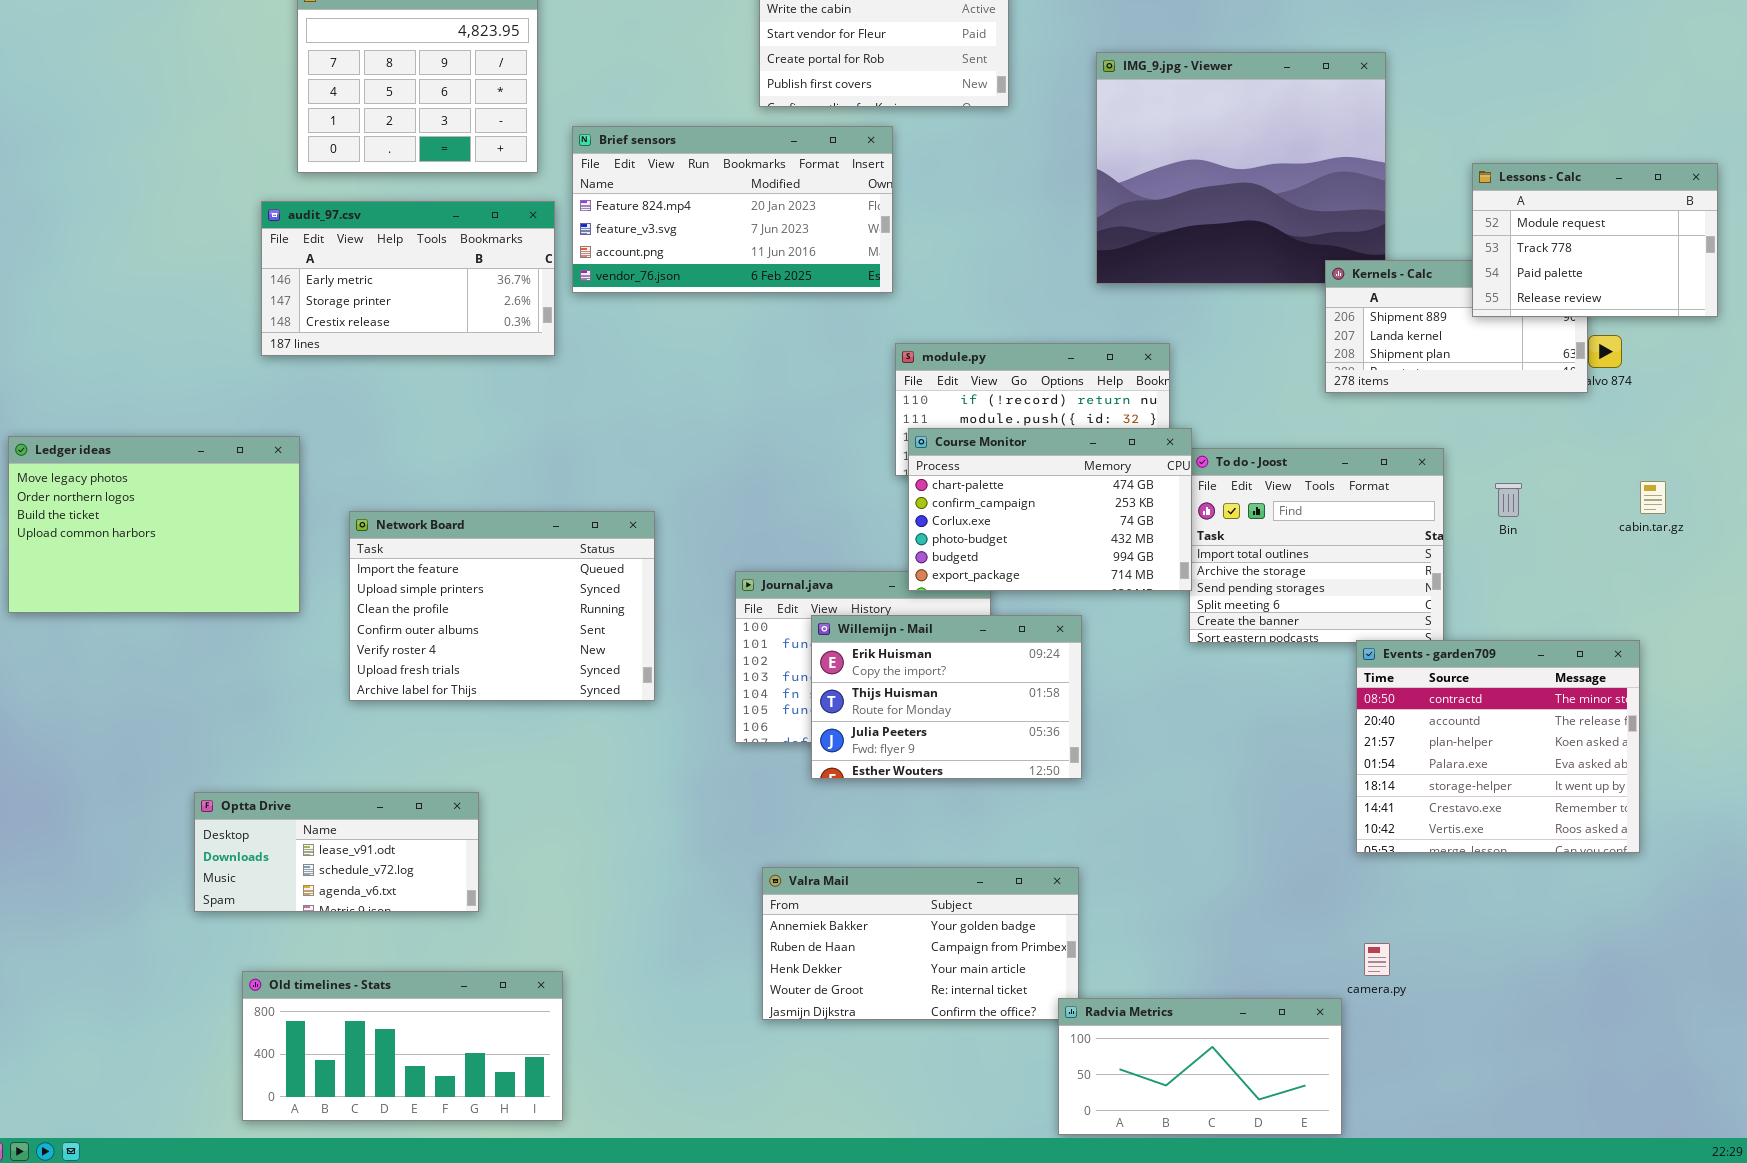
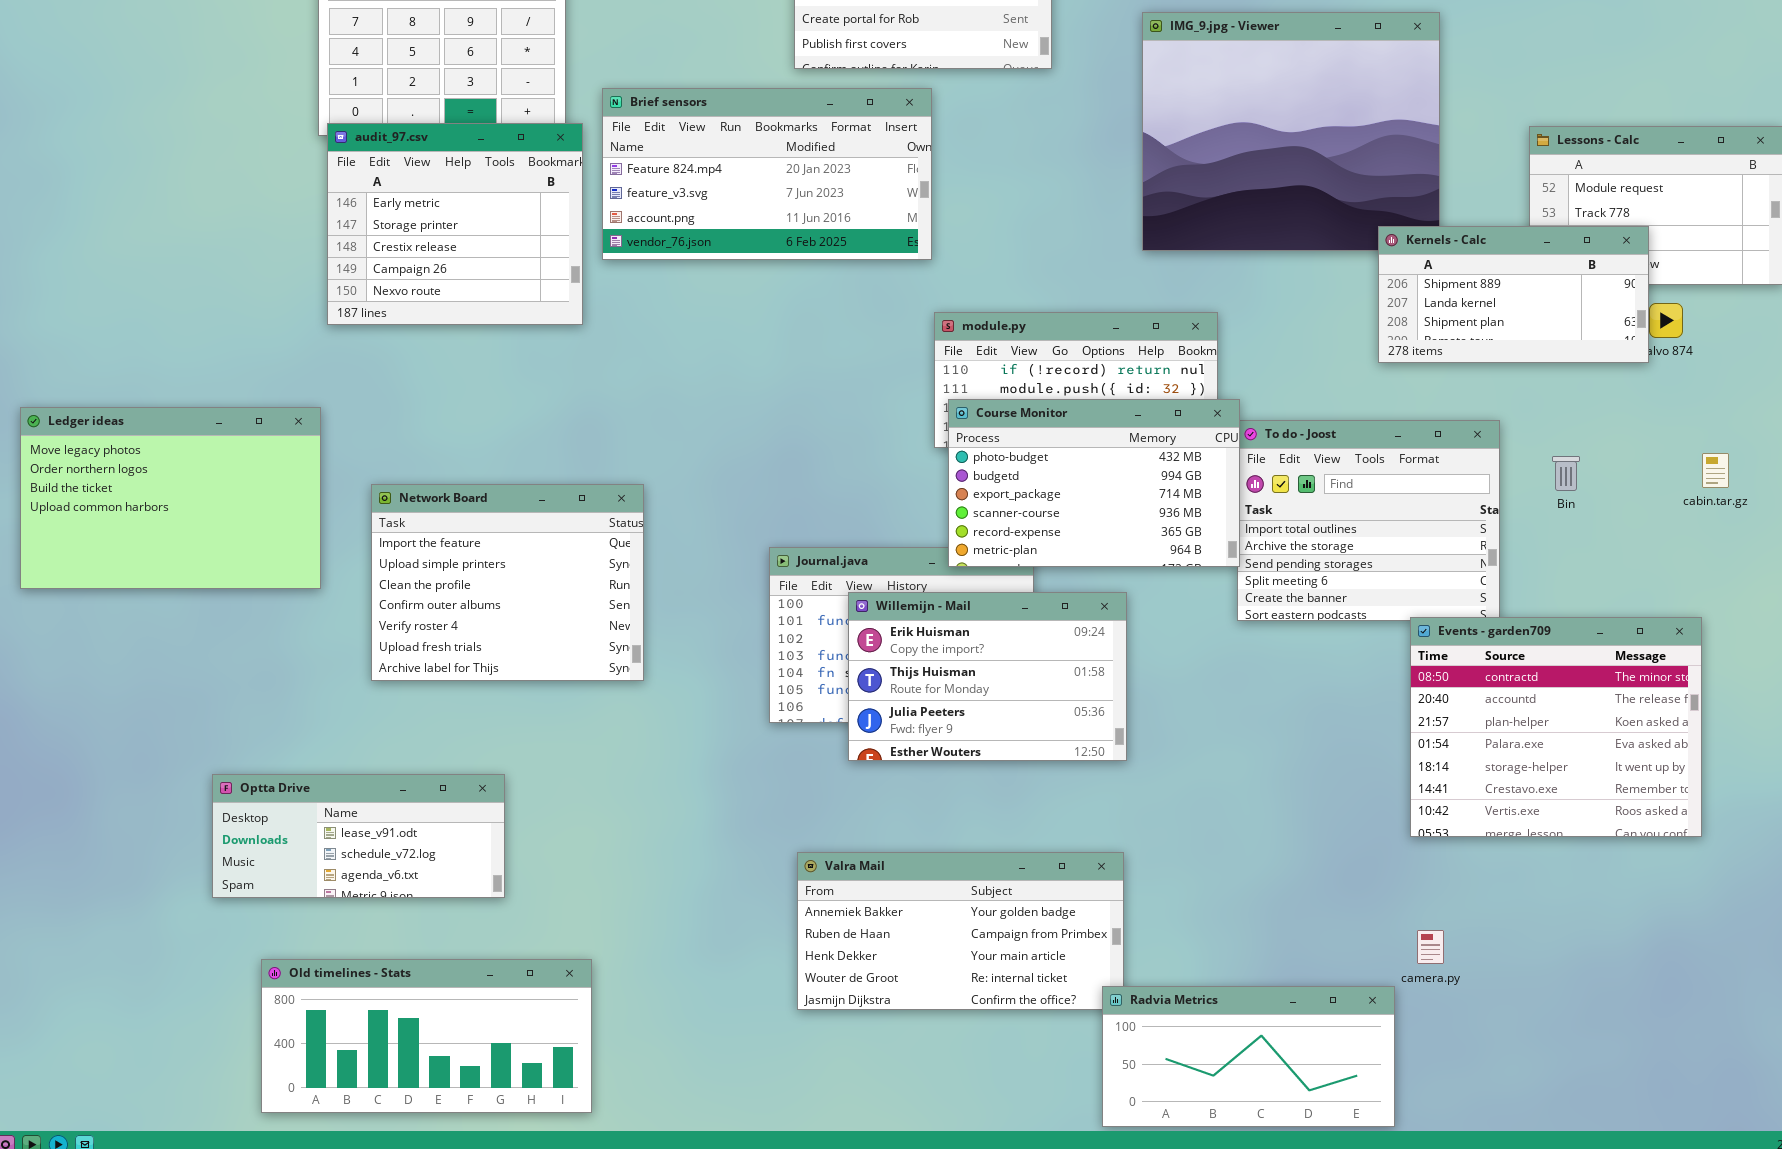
audit_97.csv: [261,201,555,356] -> [327,123,583,325], resized
Kernels - Calc: [1325,260,1588,393] -> [1378,226,1649,363], raised
Course Monitor: [908,428,1192,591] -> [948,399,1240,567], scrolled down 3 rows
Network Board: [349,511,655,701] -> [371,484,644,681], resized

